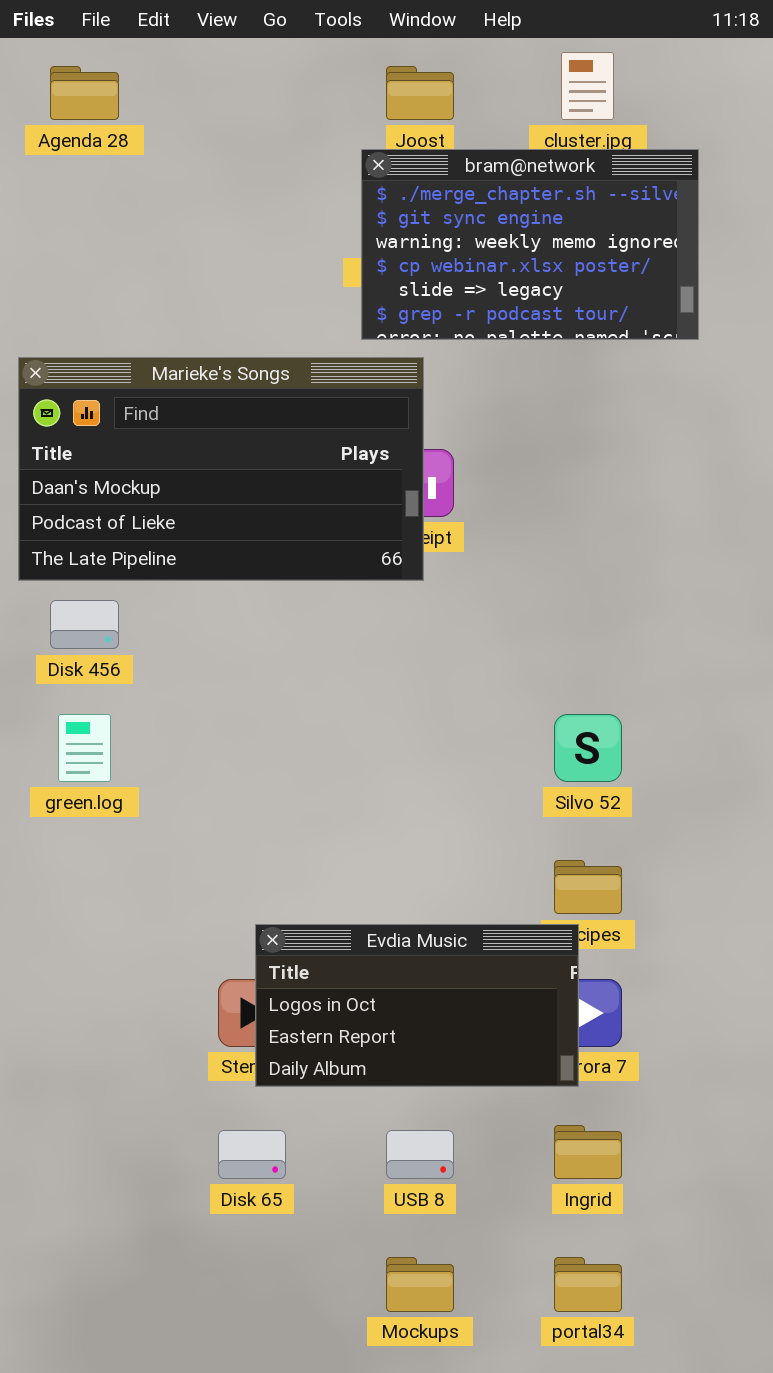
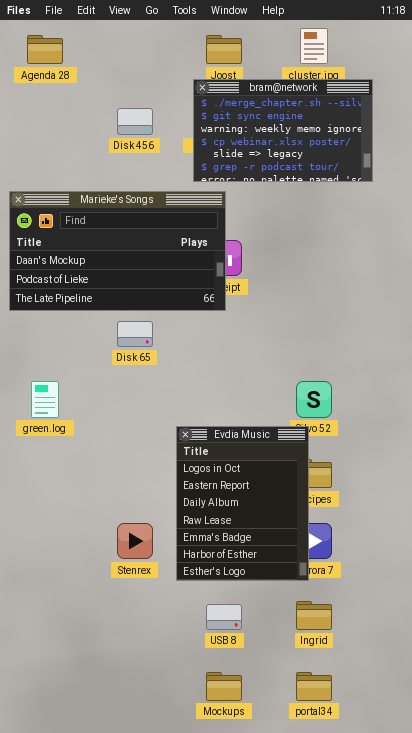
Disk 456: [50,600,119,649] -> [117,108,153,135], moved
Evdia Music: [255,924,579,1087] -> [176,426,309,581], resized
Disk 65: [218,1130,286,1179] -> [117,321,153,347], moved

